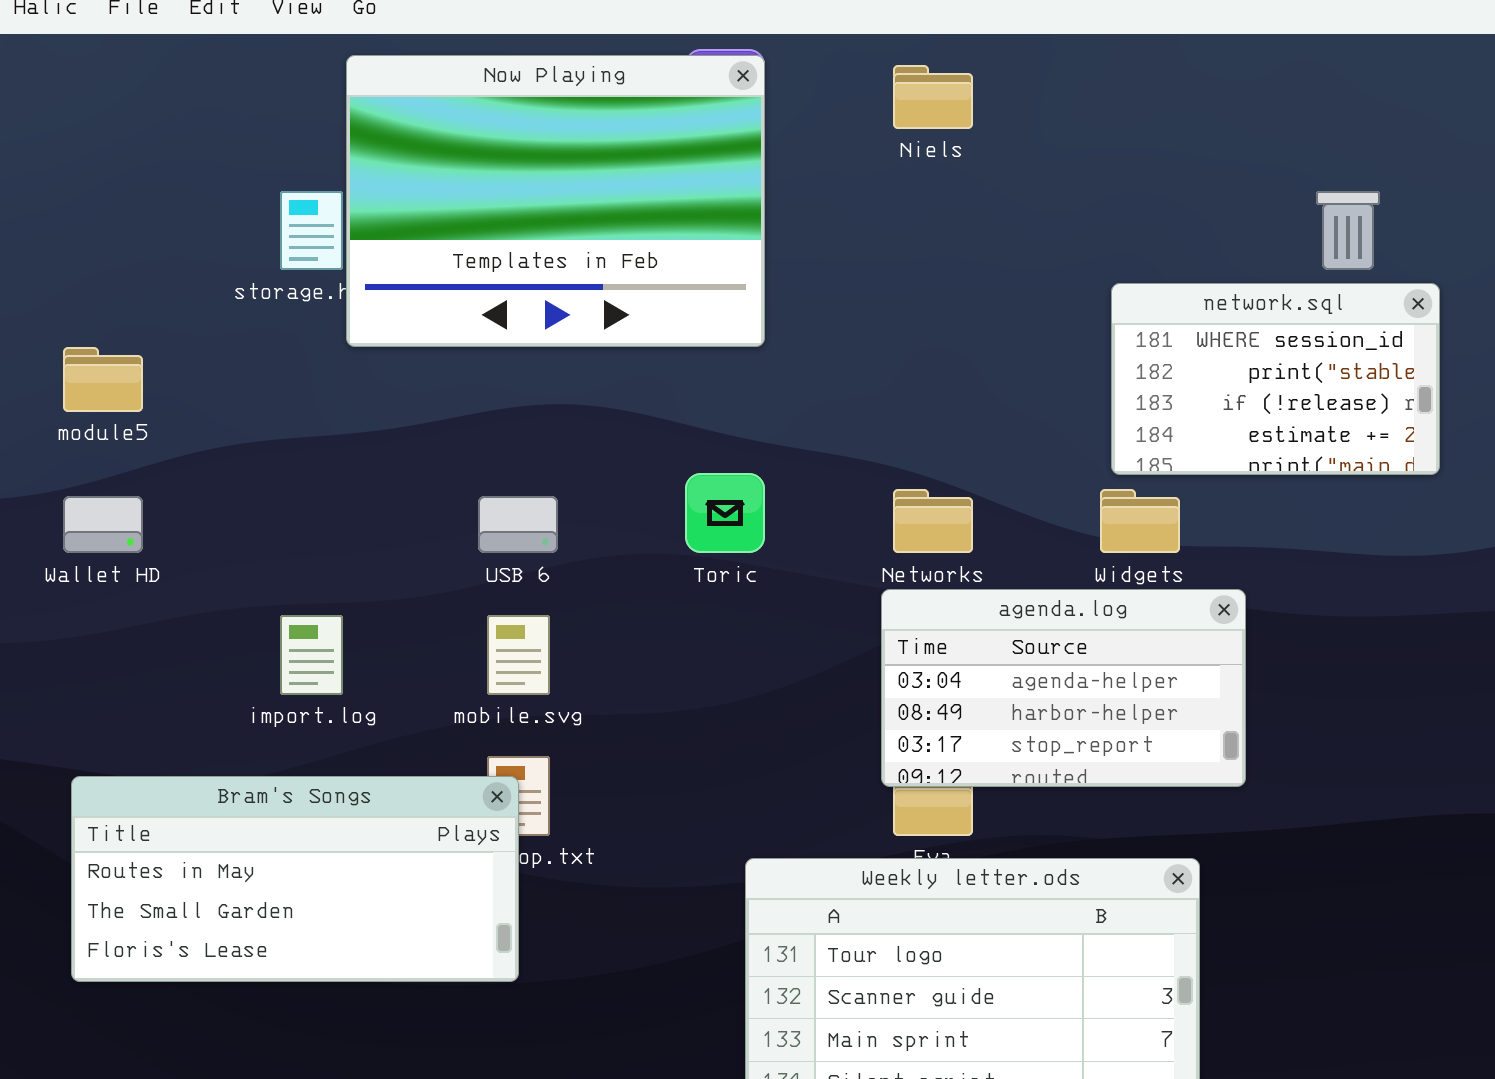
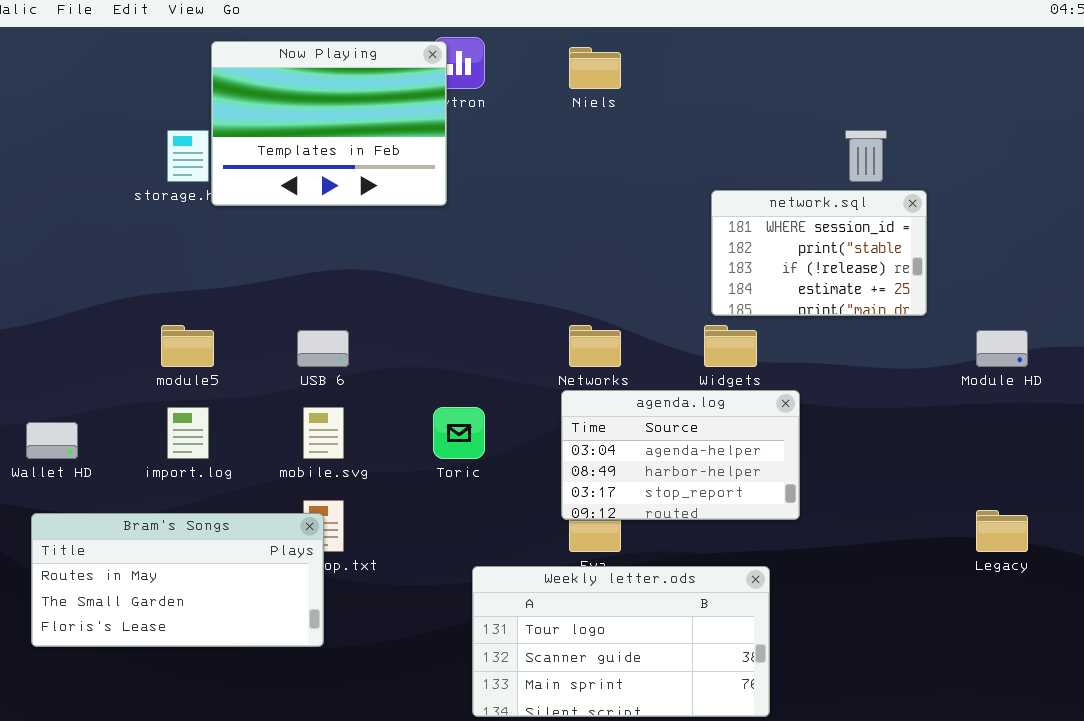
Now Playing: [346,55,765,347] -> [211,41,447,206], resized
module5: [63,347,143,412] -> [161,325,214,367], moved
Toric: [685,473,765,553] -> [433,407,485,459], moved
Wallet HD: [63,496,143,553] -> [26,422,78,459], moved

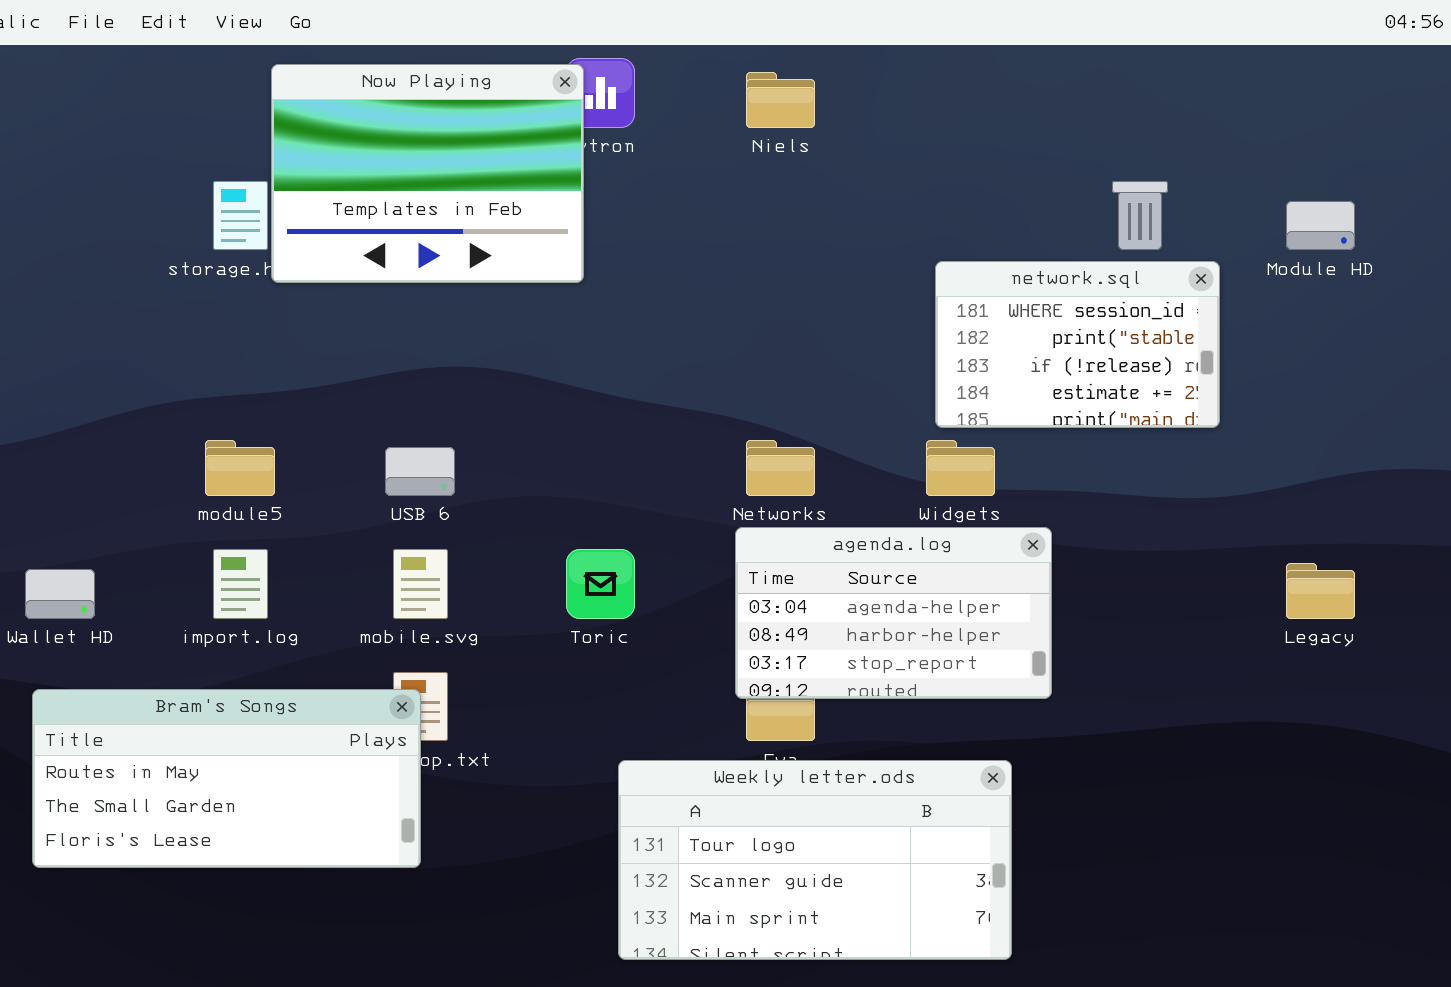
Module HD: [976,330,1028,367] -> [1286,201,1355,250], moved
Legacy: [976,510,1028,552] -> [1286,563,1355,619], moved

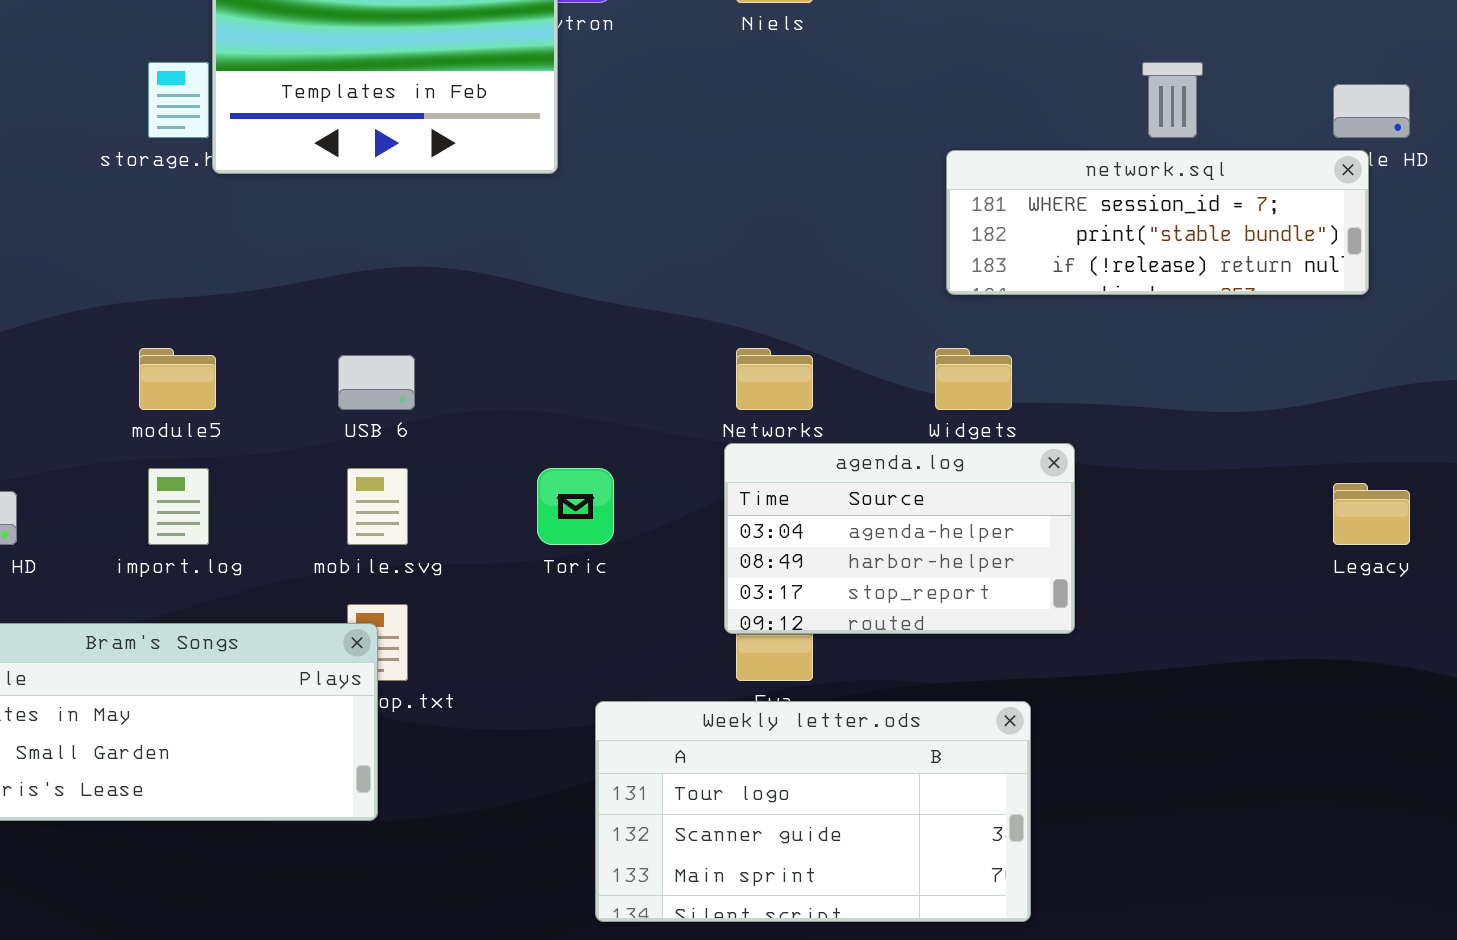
network.sql: [935,261,1220,428] -> [946,150,1369,295], resized

